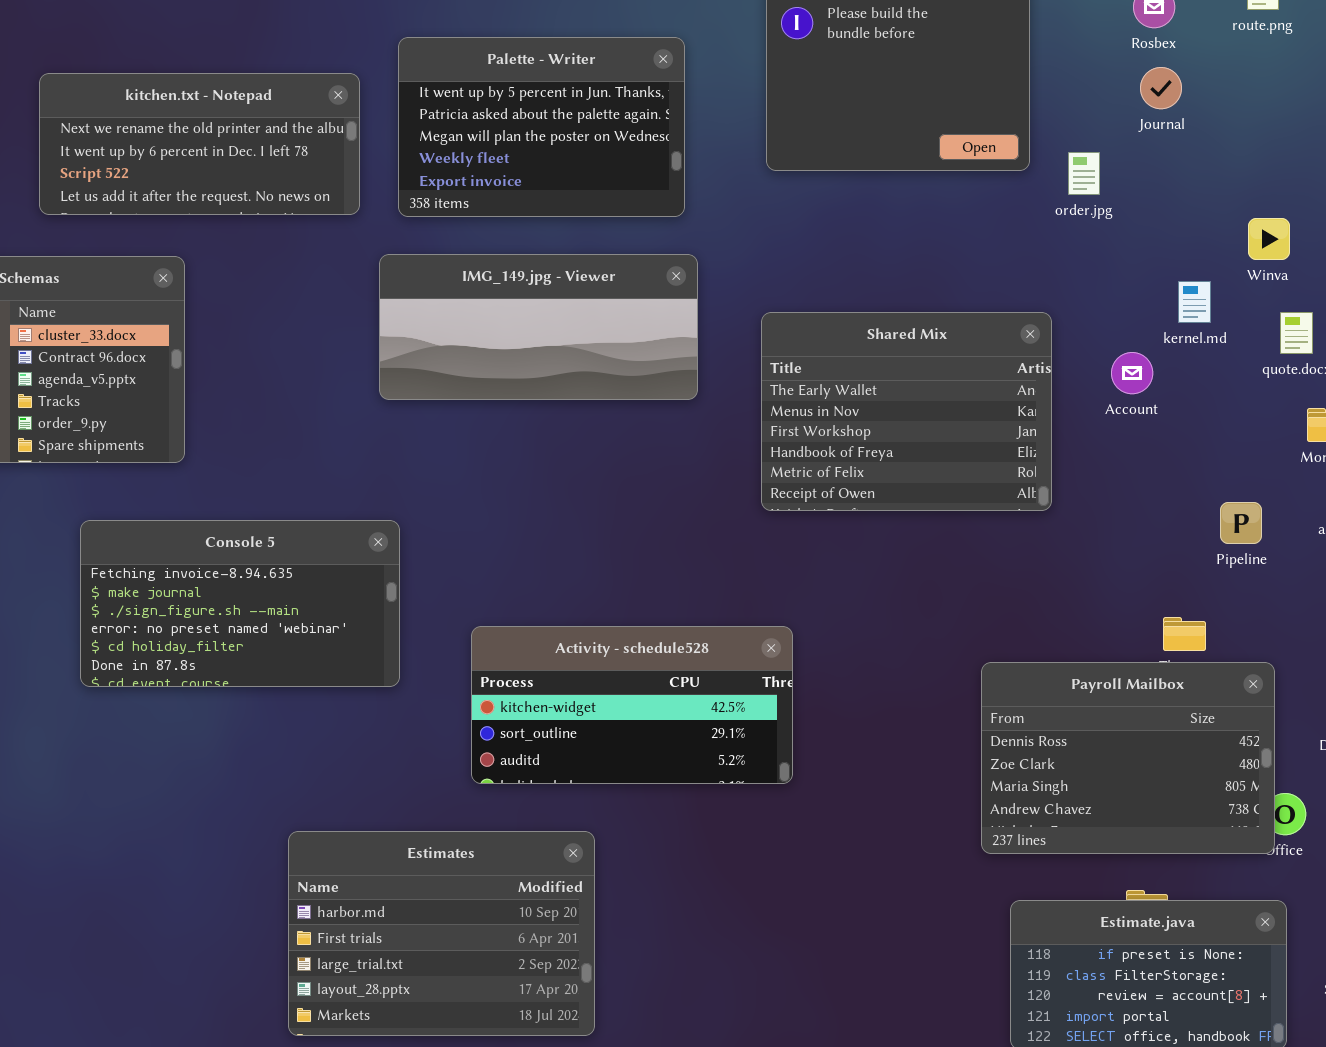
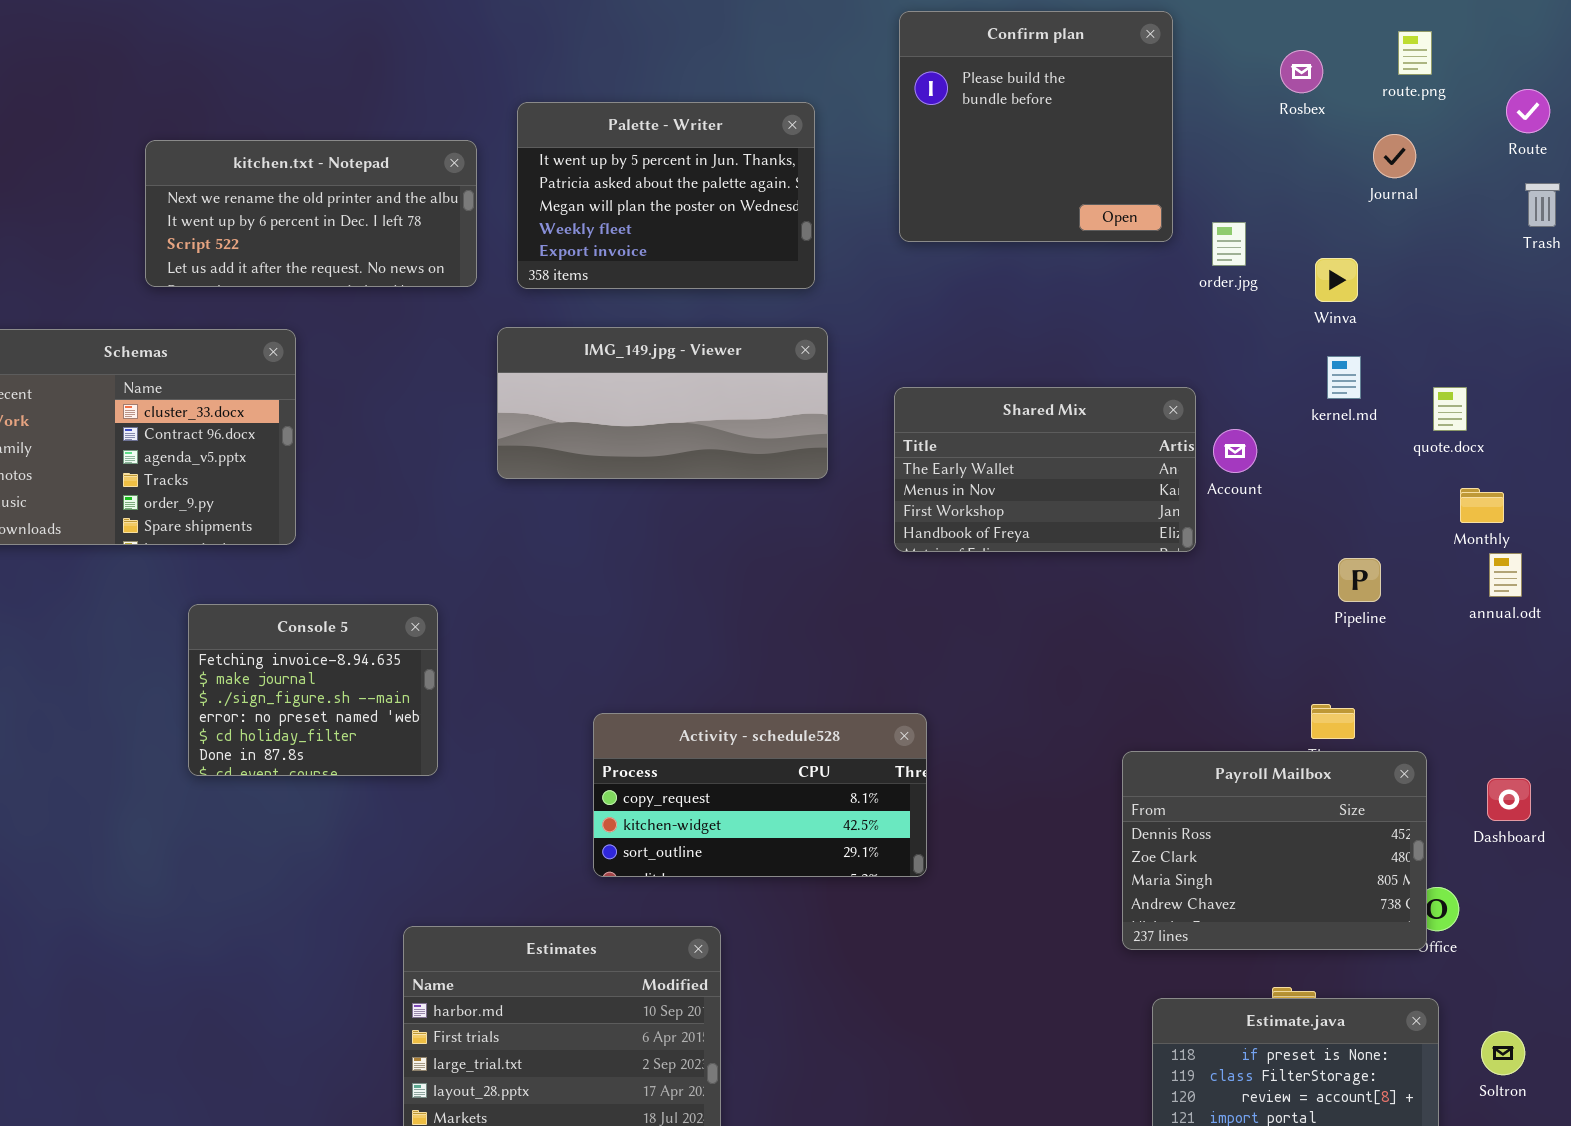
Journal: [1140,67,1182,109] -> [1373,134,1416,178], moved
Winva: [1248,218,1290,260] -> [1315,258,1358,302], moved
Shared Mix: [761,312,1052,511] -> [894,387,1196,552], resized
Account: [1111,352,1153,394] -> [1213,429,1257,473], moved
Pipeline: [1220,502,1262,544] -> [1338,558,1381,602], moved
Console 5: [80,520,400,687] -> [188,604,438,776], resized
Activity - schedule528: [471,626,793,784] -> [593,713,927,877], scrolled up 1 row

